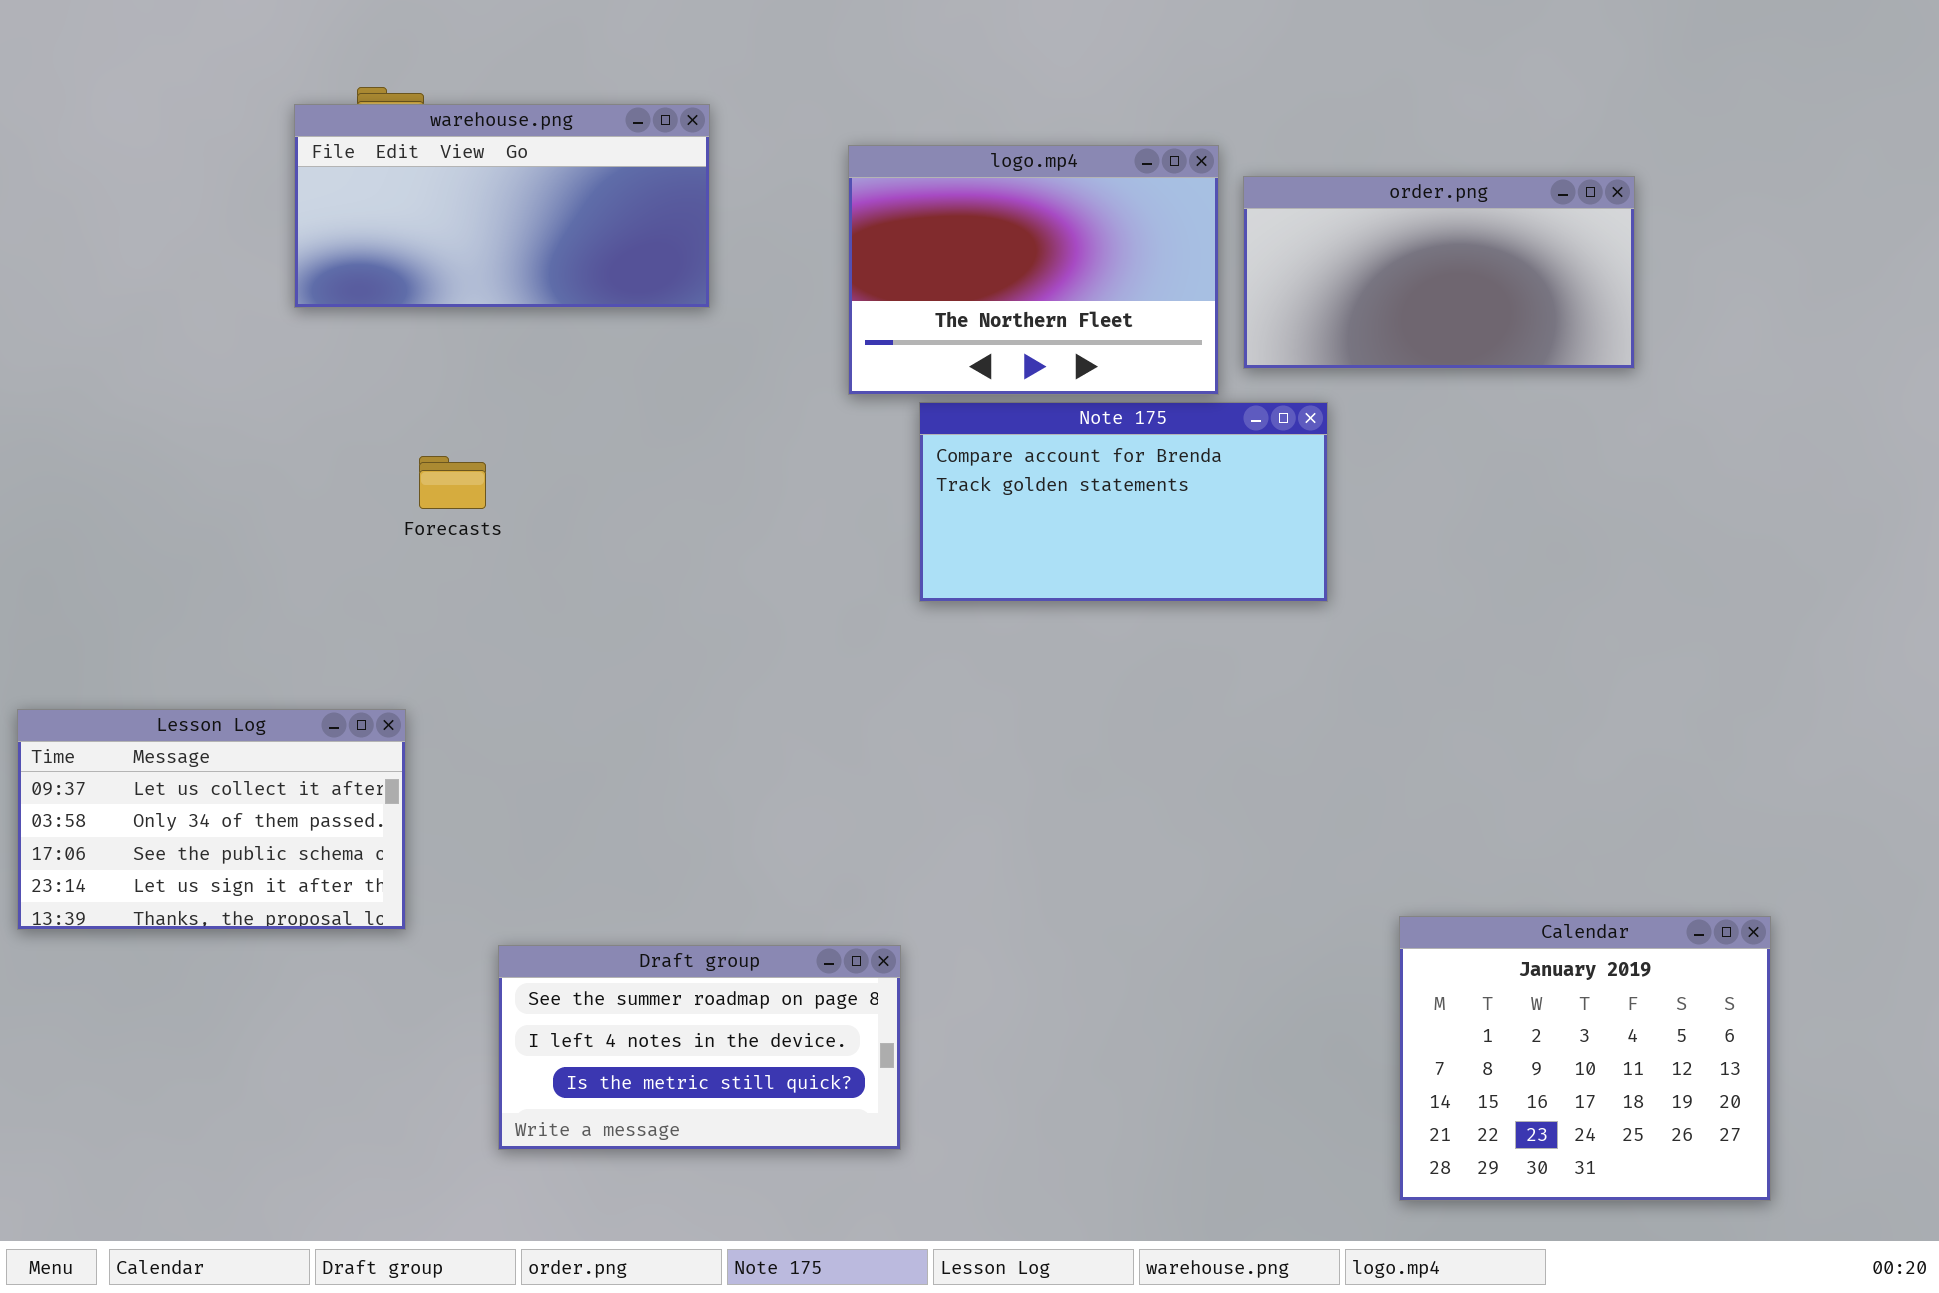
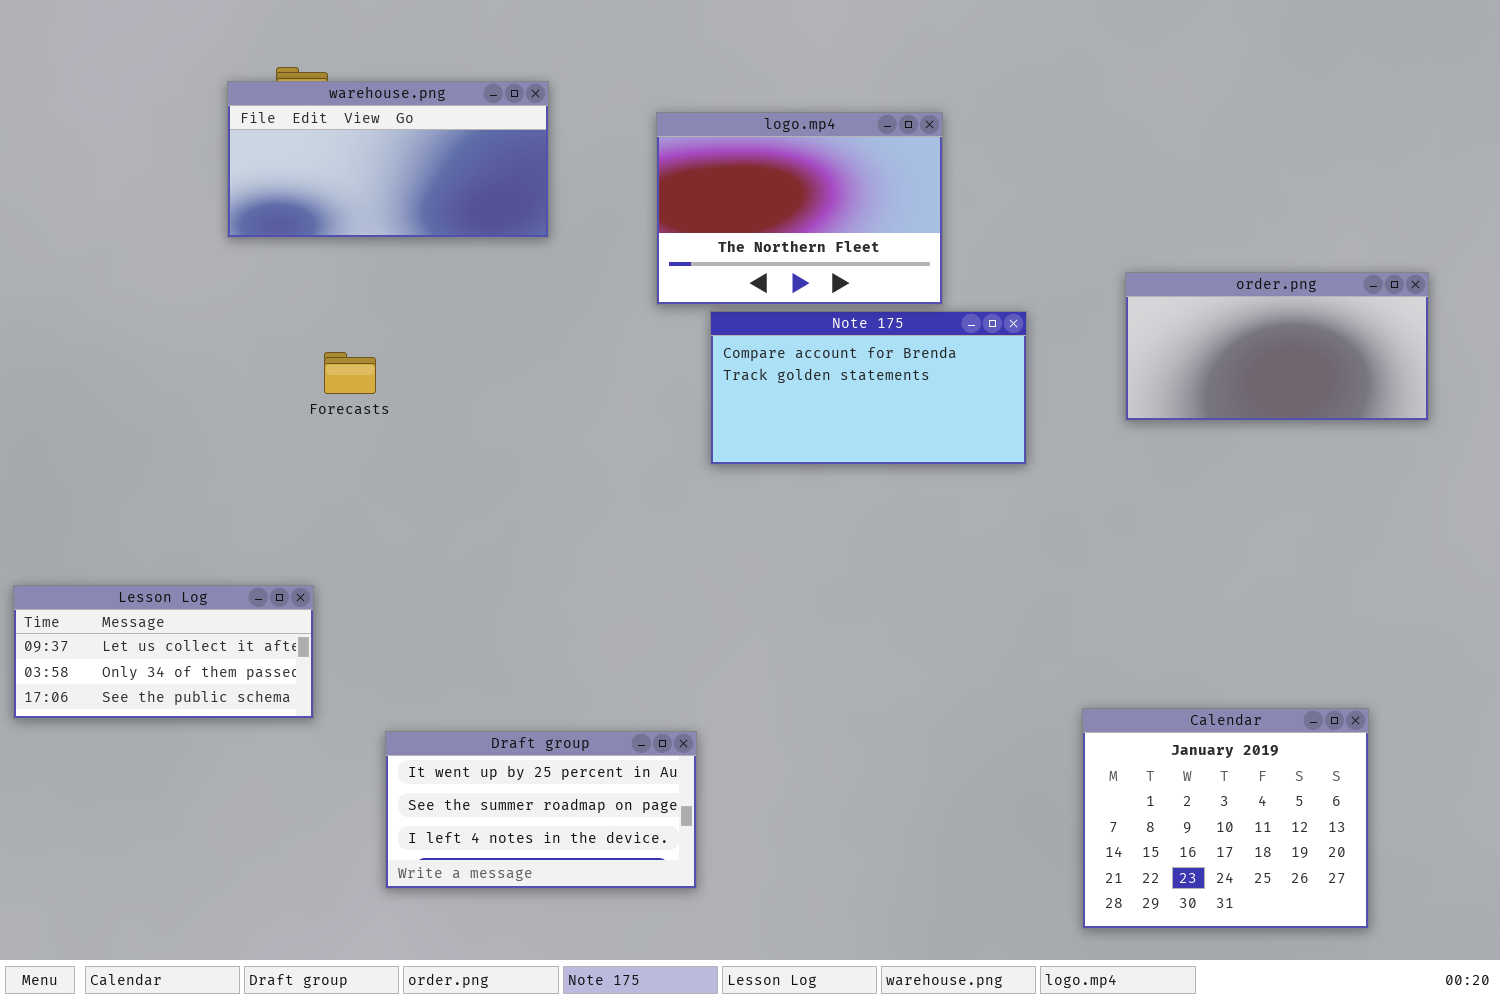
order.png: [1243,176,1635,369] -> [1125,272,1429,421], moved
Lesson Log: [17,709,406,930] -> [13,585,314,719], resized
Draft group: [498,945,901,1150] -> [385,731,697,889], scrolled up 1 row

